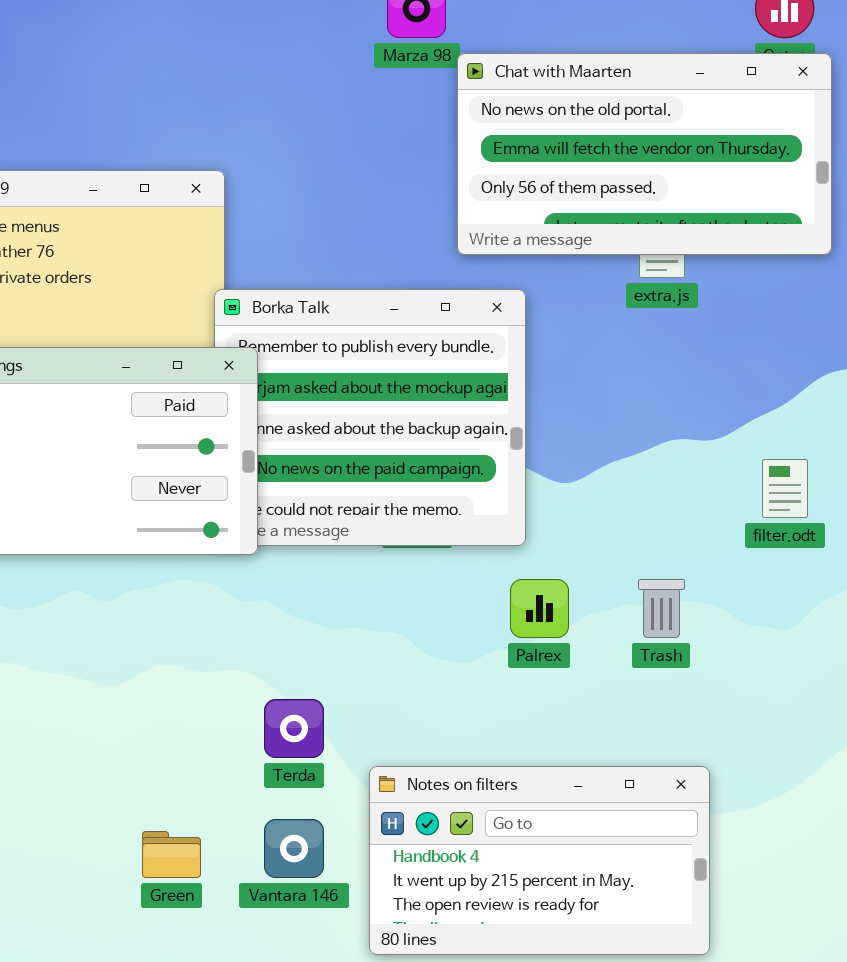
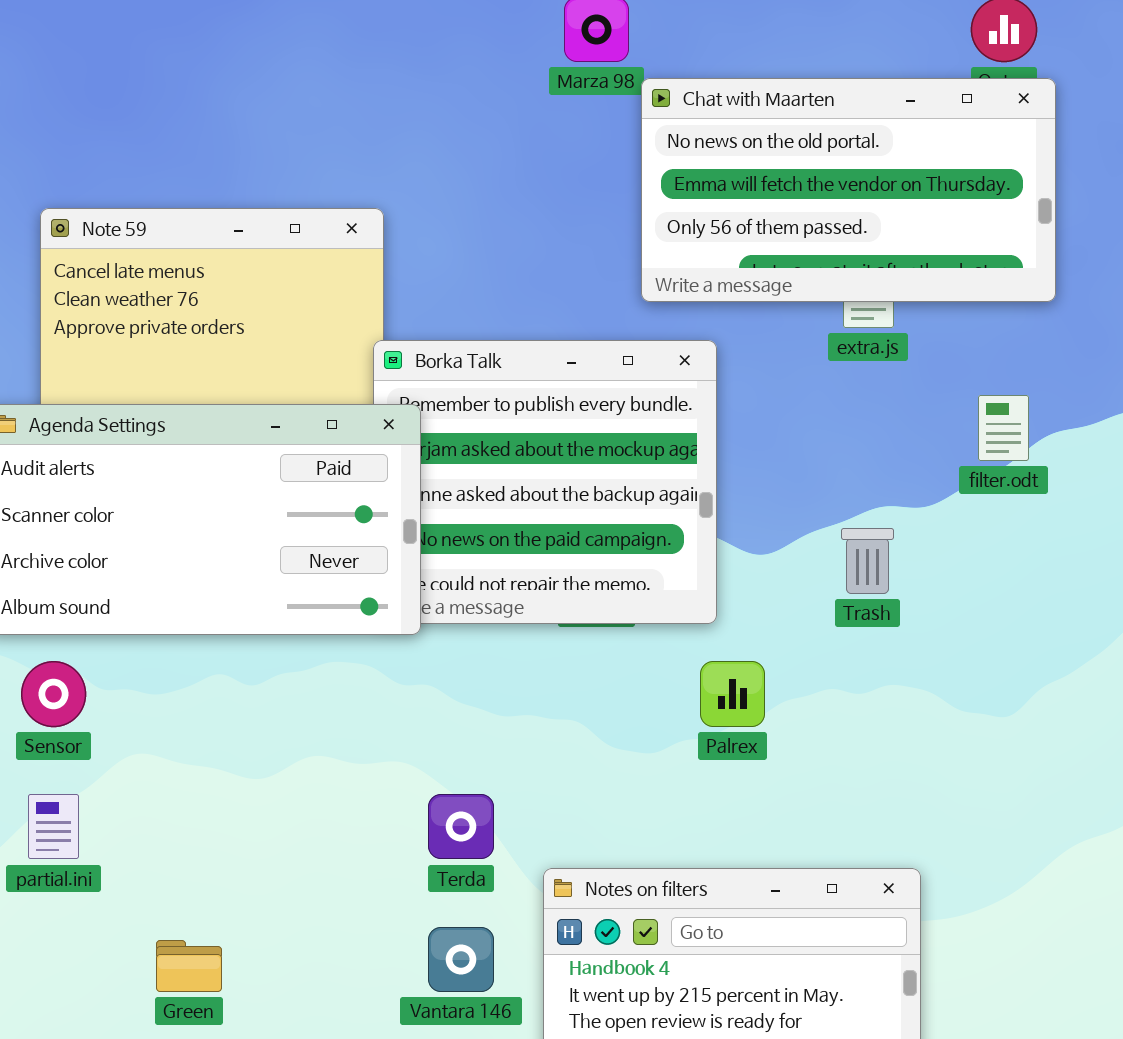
filter.odt: [762,459,808,518] -> [978,395,1029,461], moved
Trash: [638,579,685,638] -> [841,528,894,594], moved
Green: [142,831,201,878] -> [156,940,222,992], moved

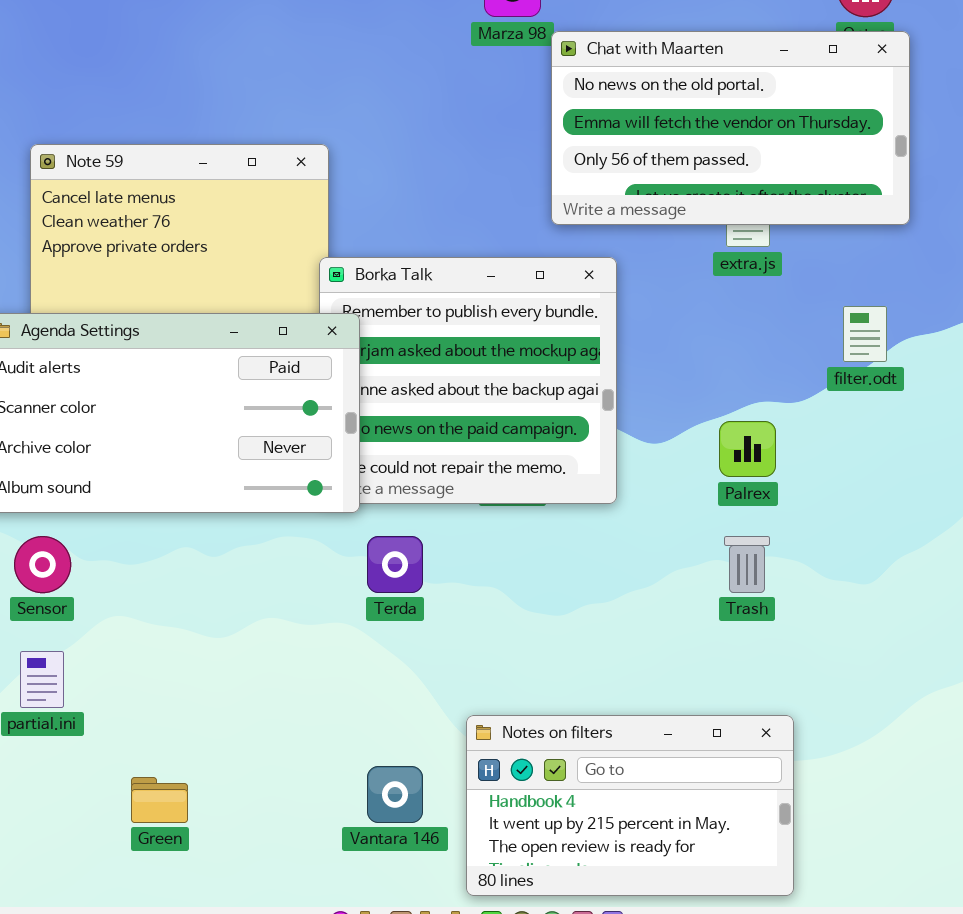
Trash: [841,528,894,594] -> [724,536,770,593], moved
Palrex: [700,661,765,727] -> [719,421,776,477], moved
Terda: [428,794,494,859] -> [367,536,423,593], moved

